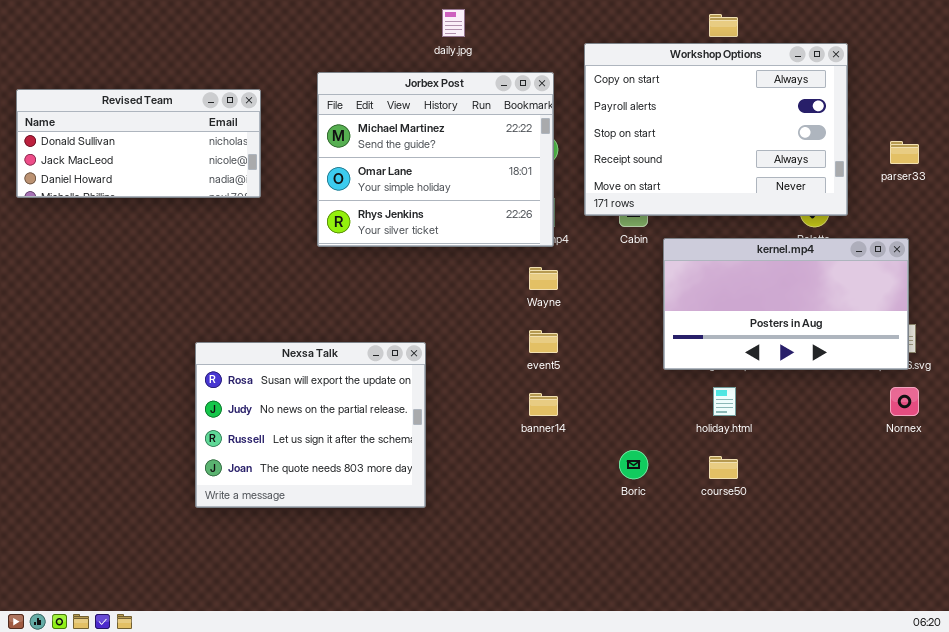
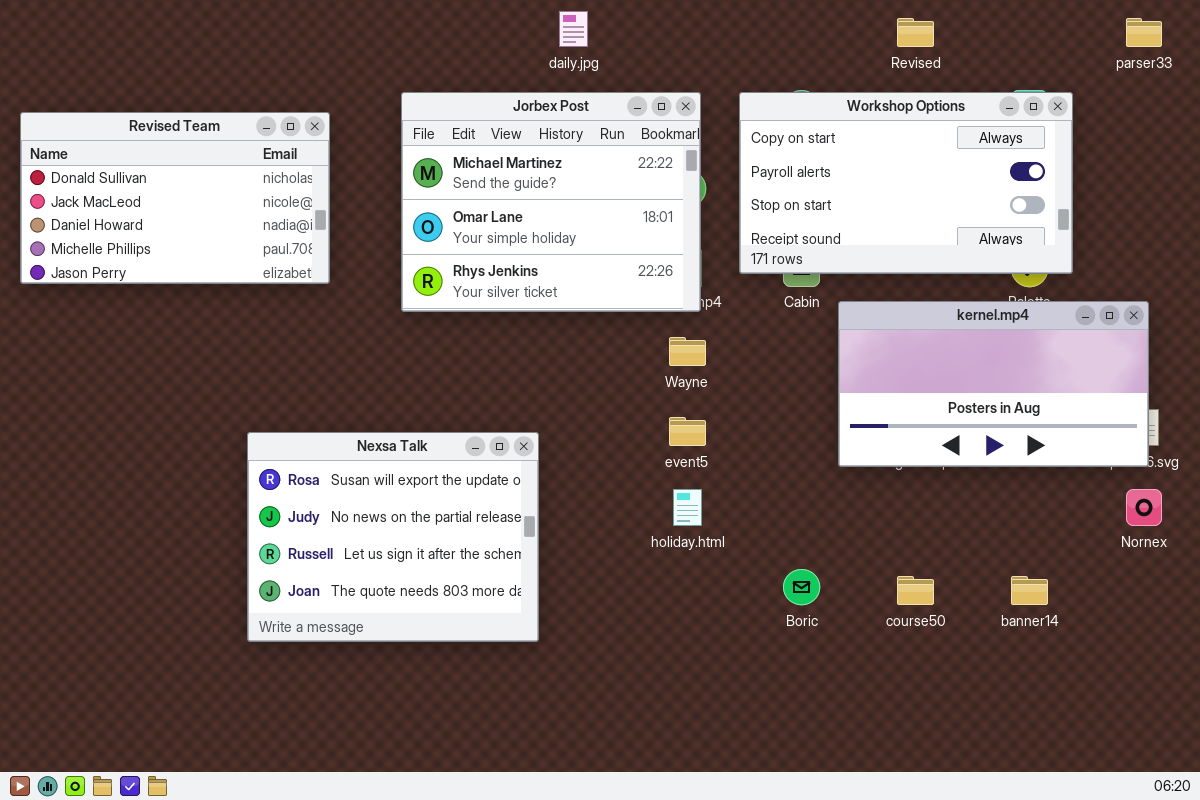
Workshop Options: [584,43,848,216] -> [739,92,1073,274], resized
Revised Team: [16,89,261,198] -> [20,112,330,284], resized
parser33: [890,141,919,164] -> [1126,18,1162,47], moved
holiday.html: [713,387,736,416] -> [673,489,702,526], moved
banner14: [529,393,558,416] -> [1011,576,1048,605], moved

